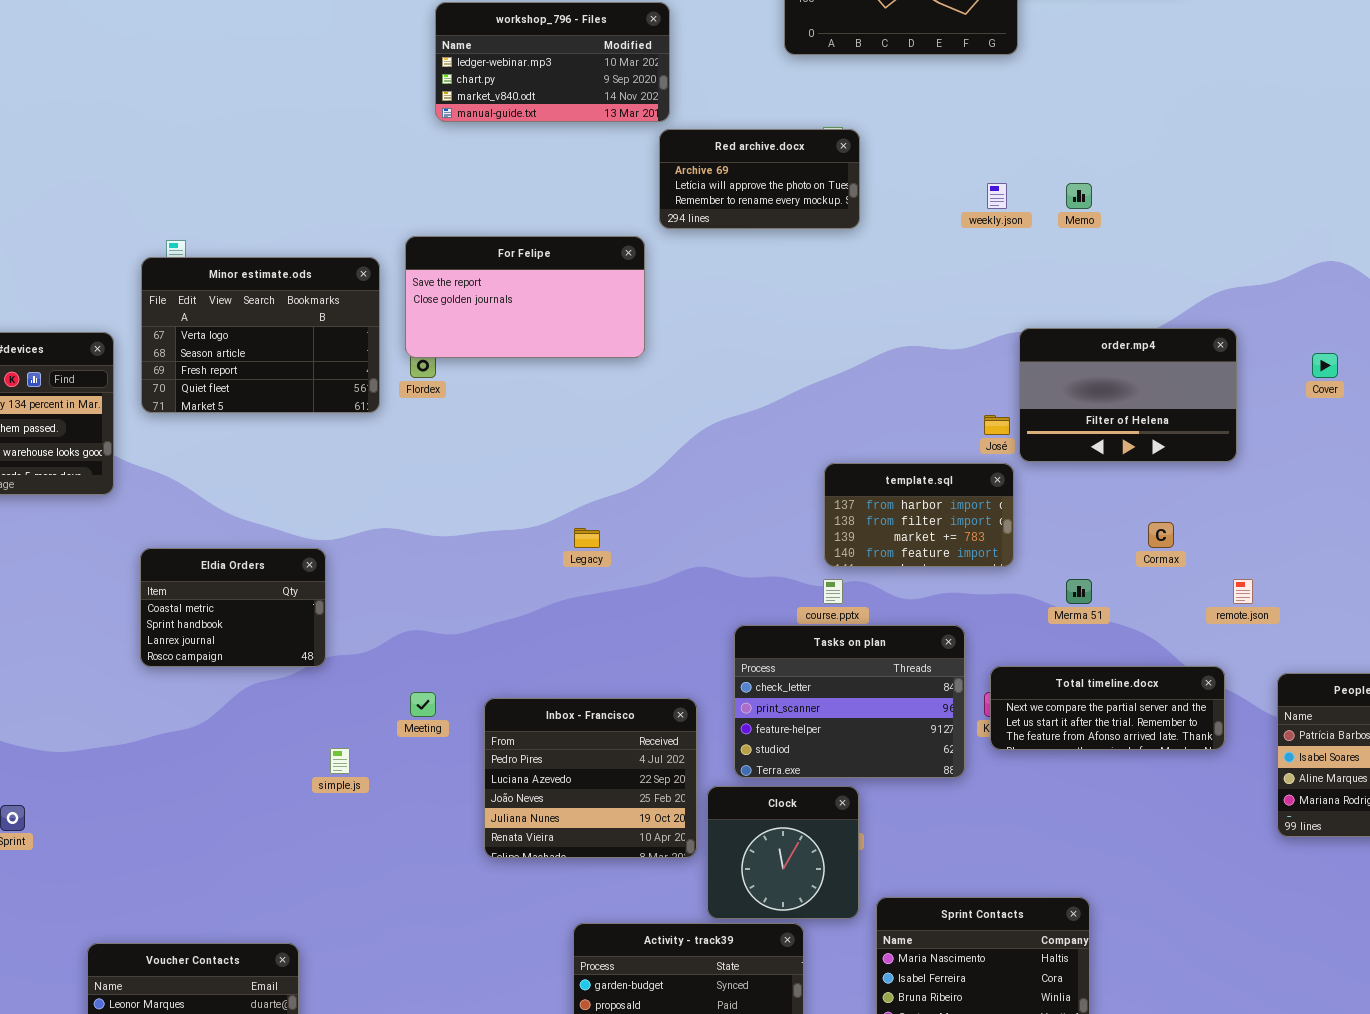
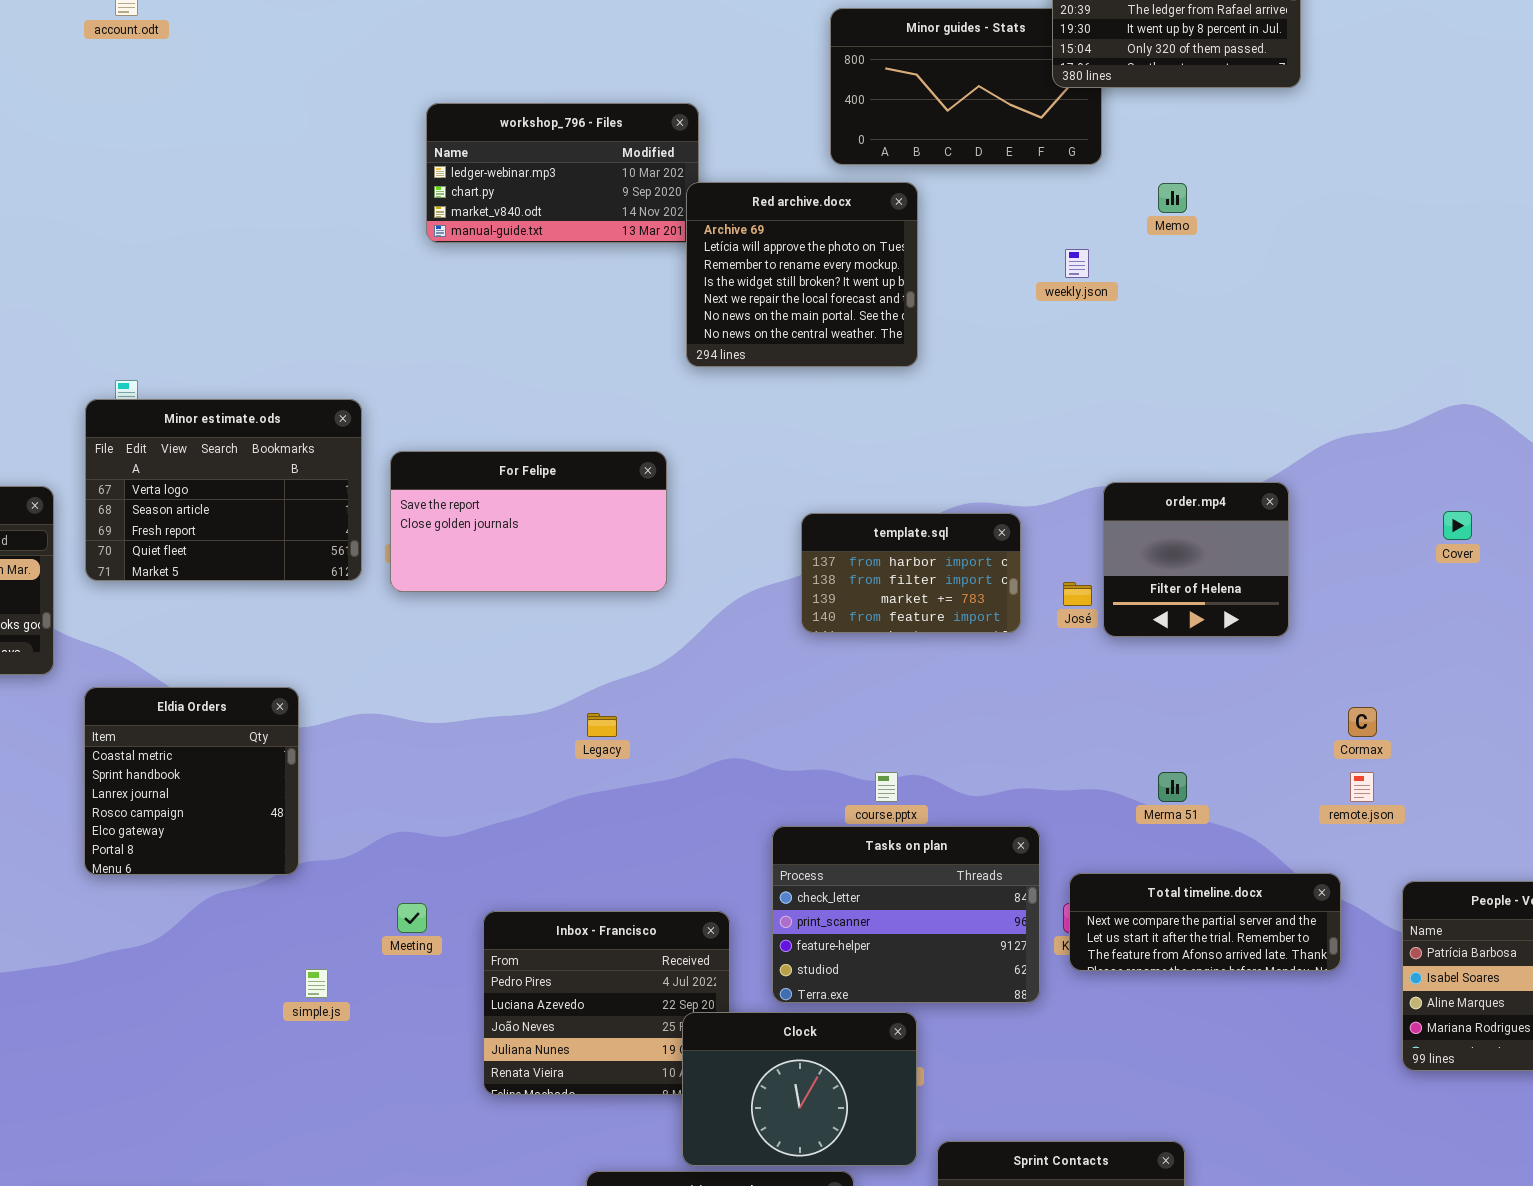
Red archive.docx: [659,129,860,229] -> [686,182,918,367], resized
weekly.json: [987,183,1007,209] -> [1065,249,1089,278], moved
Memo: [1066,183,1092,209] -> [1158,183,1187,213], moved
For Felipe: [405,236,645,358] -> [390,451,667,592], moved
order.mp4: [1019,328,1237,462] -> [1103,482,1289,637], resized
template.sql: [824,463,1014,567] -> [801,513,1021,633], moved
Cormax: [1148,522,1174,548] -> [1348,707,1377,737], moved
Eldia Orders: [140,548,326,667] -> [84,687,299,875], resized
Clock: [707,786,859,919] -> [682,1012,917,1166], resized

